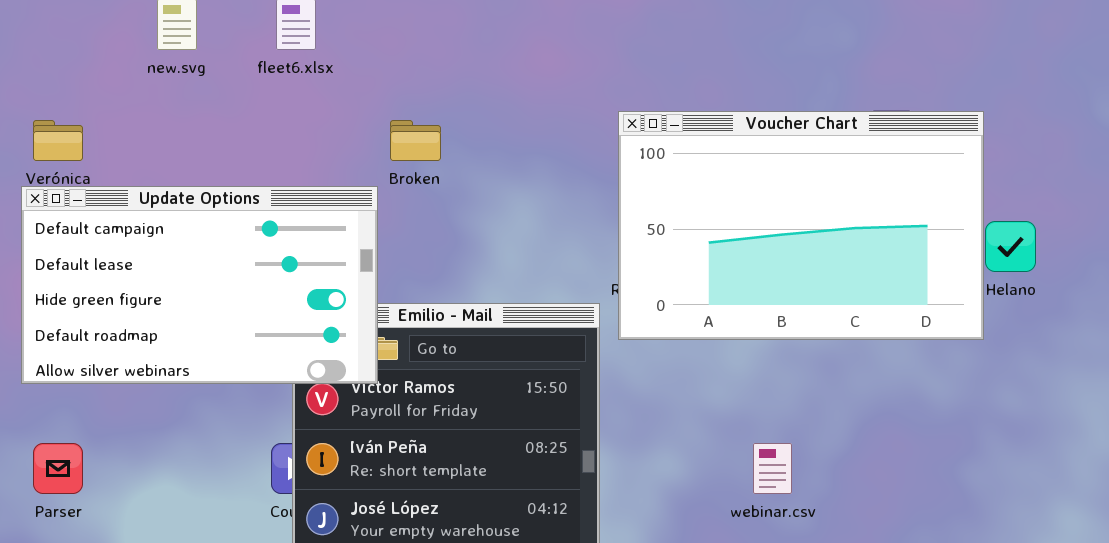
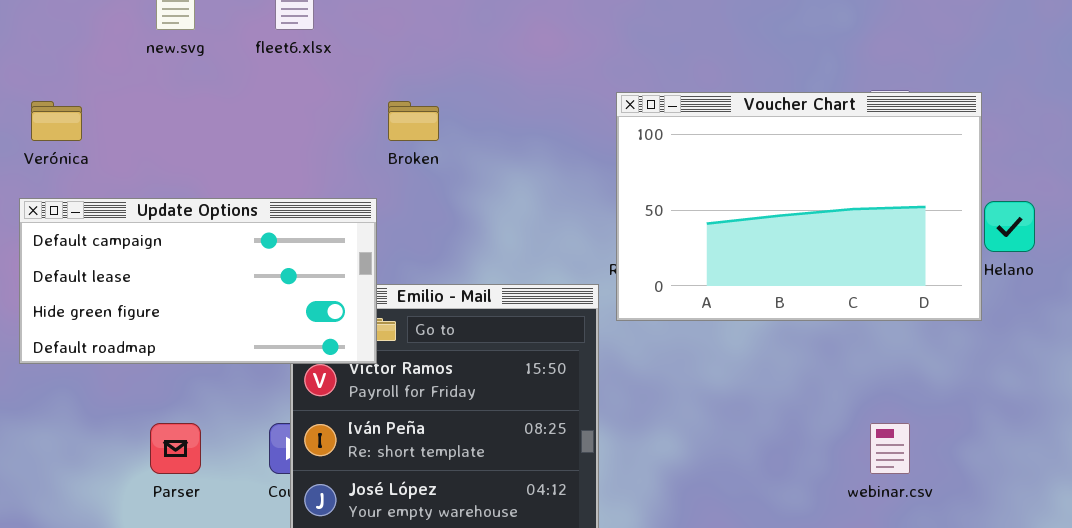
Update Options: [21,186,378,384] -> [19,198,377,364], resized
Parser: [33,443,83,494] -> [150,423,201,474], moved
webinar.csv: [753,443,792,494] -> [870,423,910,474], moved

